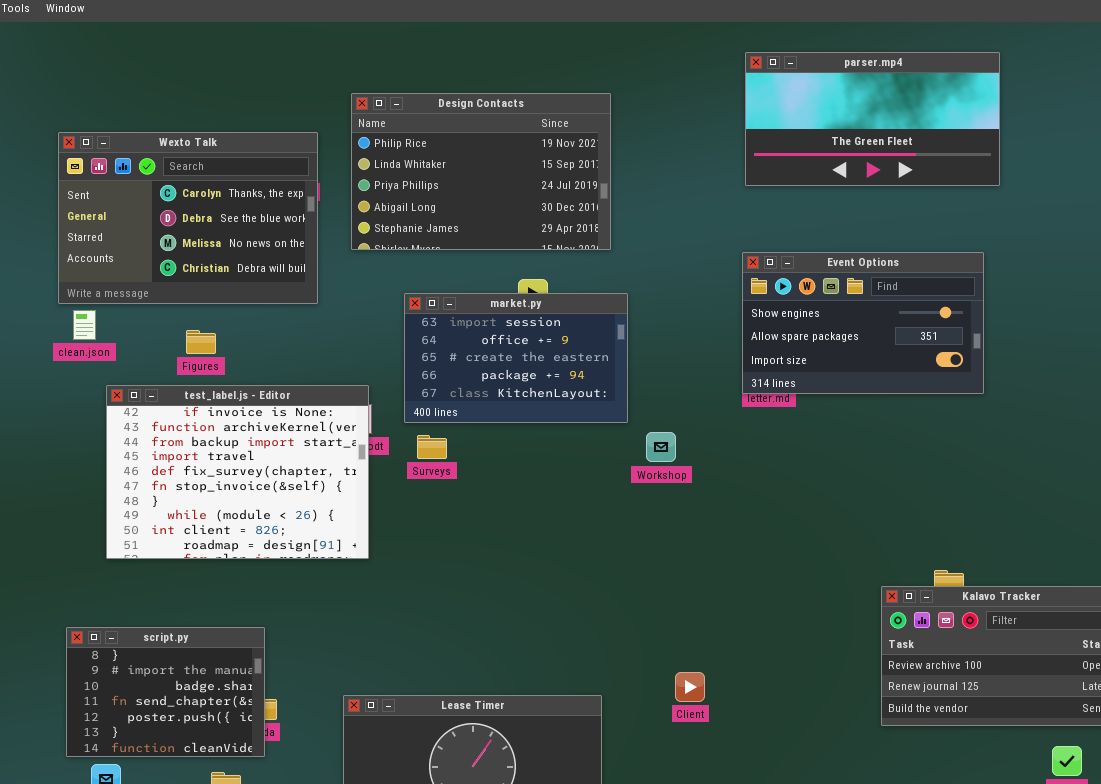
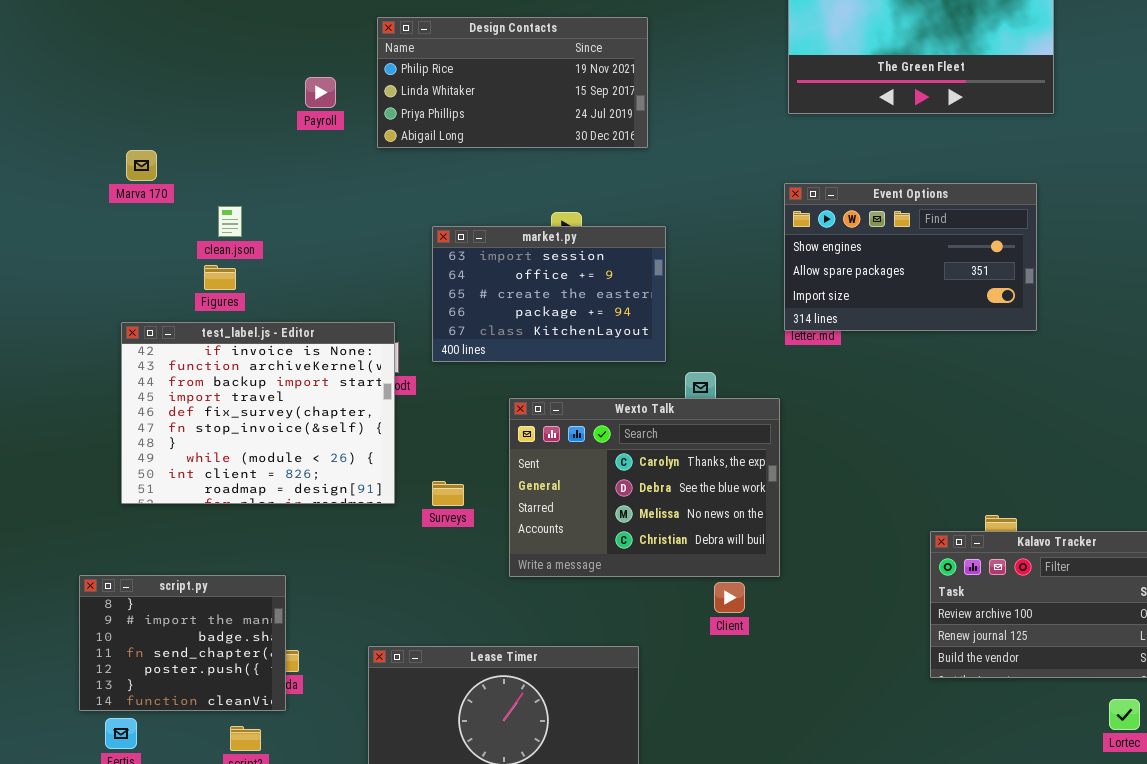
Design Contacts: [351,93,611,250] -> [377,17,648,148], resized
Wexto Talk: [58,132,318,304] -> [509,398,780,577], moved
clean.json: [73,310,96,340] -> [218,206,242,237], moved
Surveys: [417,435,447,459] -> [432,481,464,506], moved
Client: [675,672,705,702] -> [714,582,745,613], moved

